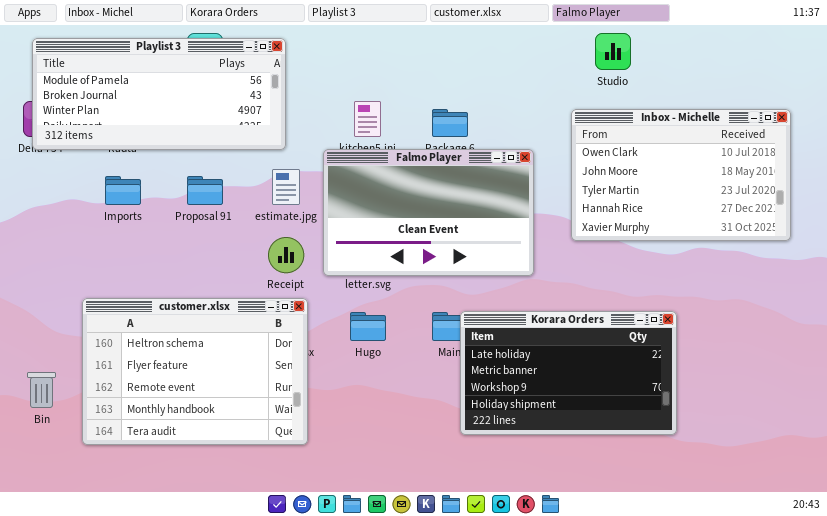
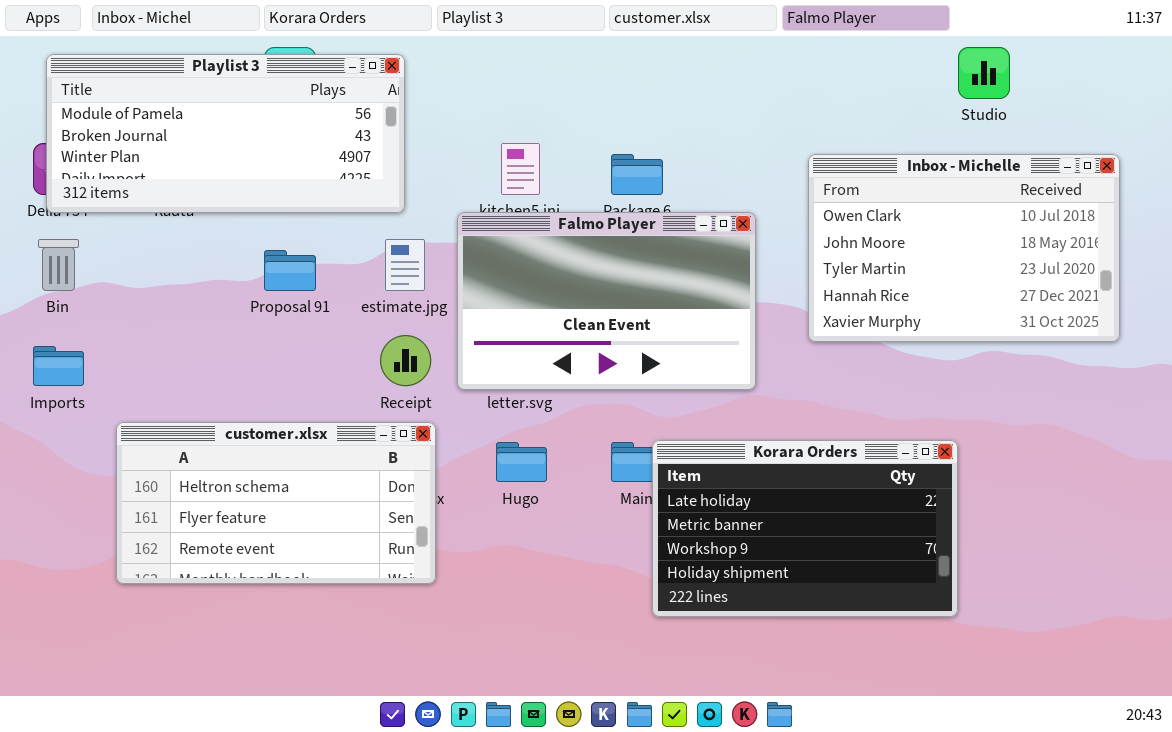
Studio: [595,33,631,70] -> [958,47,1010,99], moved
Imports: [105,176,141,205] -> [33,346,84,386], moved
customer.xlsx: [82,298,308,445] -> [116,422,436,584], resized
Bin: [27,372,56,408] -> [38,239,79,291], moved

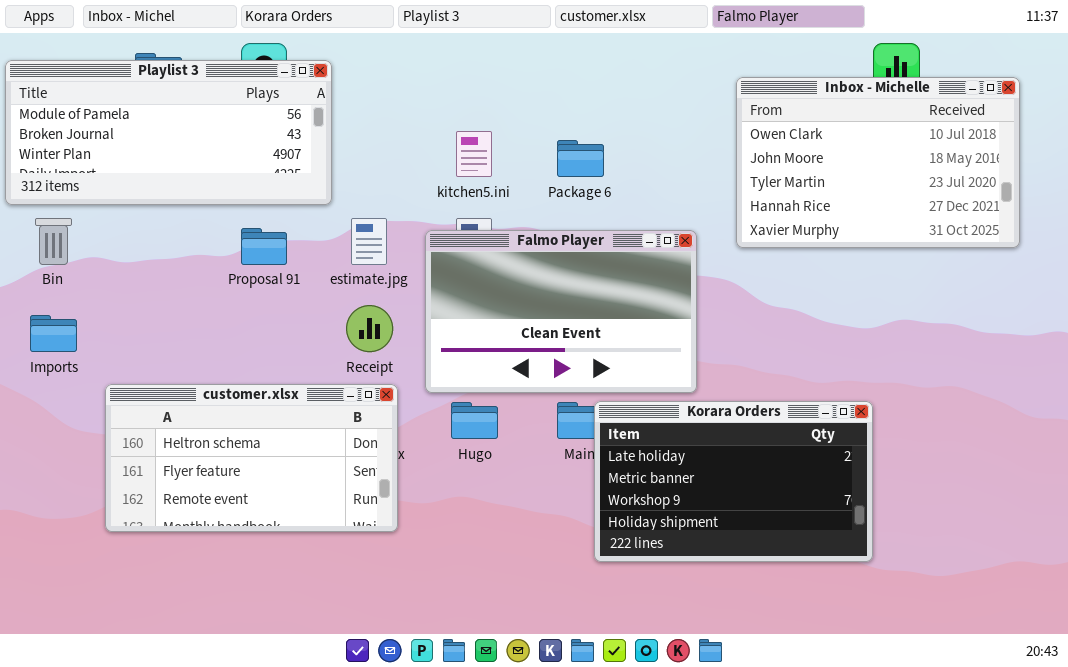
Playlist 3: [46,54,405,213] -> [5,60,332,205], moved
Inbox - Michelle: [808,154,1120,342] -> [736,77,1020,248], moved
Falmo Player: [457,212,756,390] -> [425,230,697,393], moved

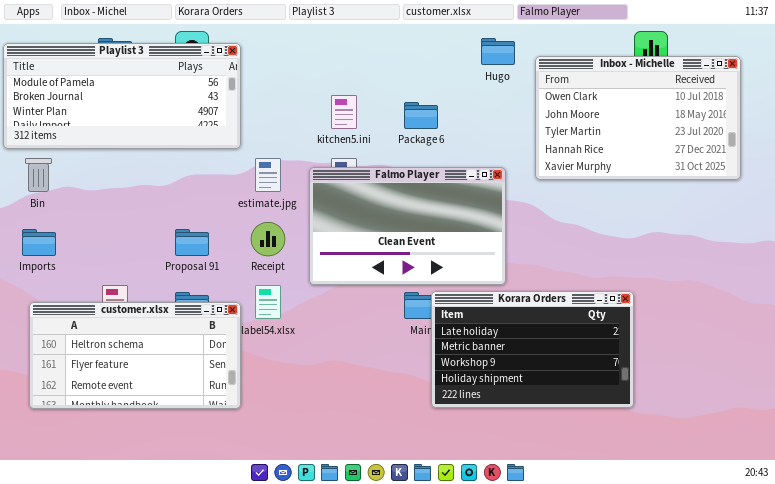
Proposal 91: [241,228,287,265] -> [175,229,209,256], moved
customer.xlsx: [105,384,398,532] -> [29,302,241,409], moved
Hugo: [451,402,498,439] -> [481,38,515,65], moved

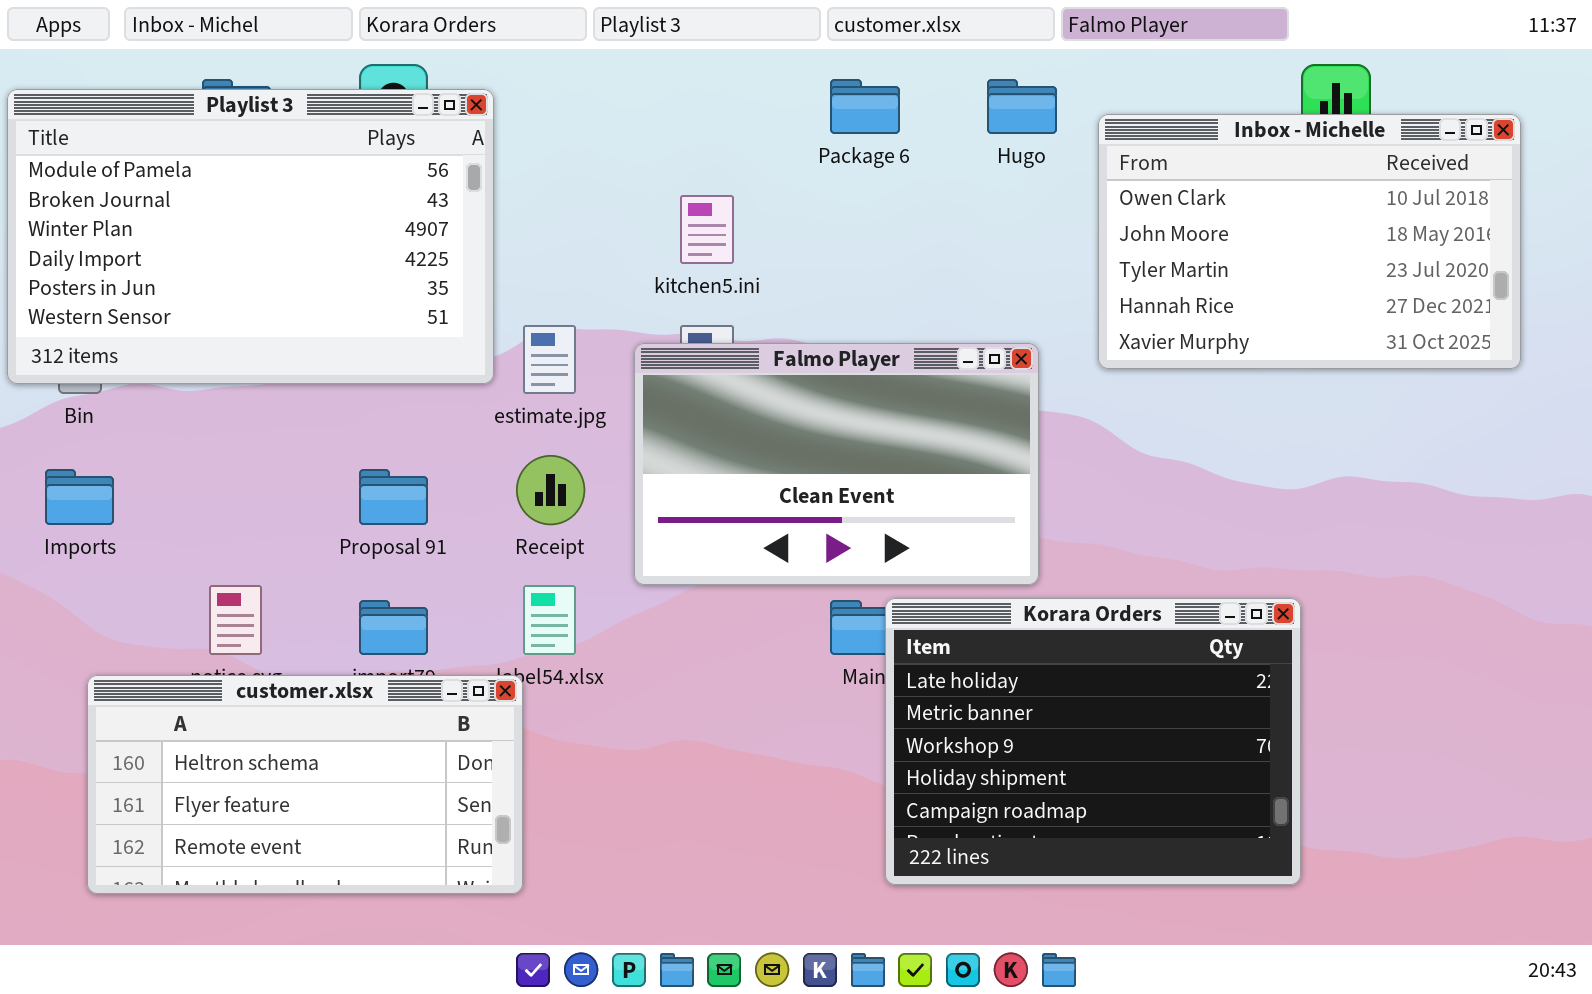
Playlist 3: [3,43,241,149] -> [7,89,494,384], resized
Package 6: [404,102,438,129] -> [830,79,900,134], moved
Korara Orders: [431,291,634,408] -> [885,598,1301,885], resized
customer.xlsx: [29,302,241,409] -> [87,675,523,894], moved

